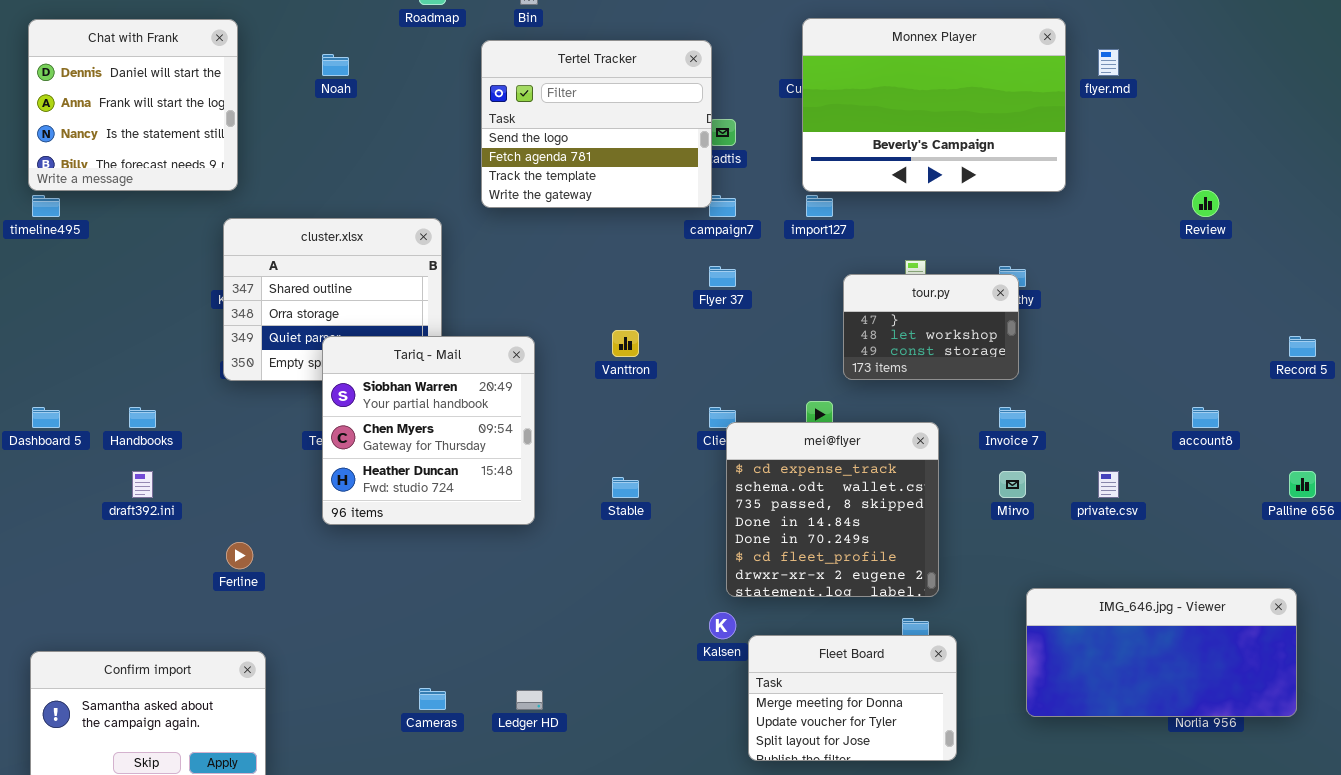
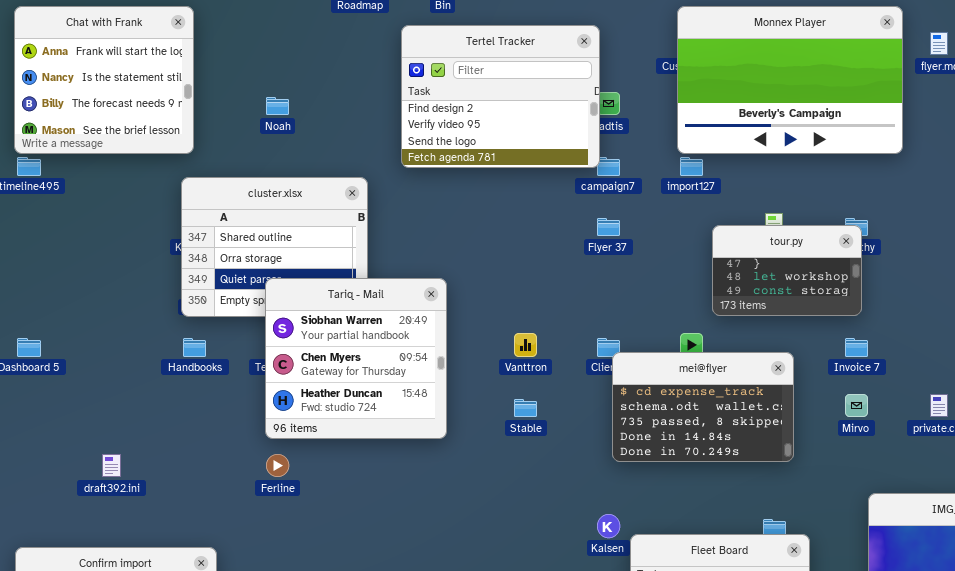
Chat with Frank: [28,19,238,191] -> [14,6,194,154], scrolled down 1 row
Tertel Tracker: [481,40,712,208] -> [401,25,600,168], scrolled up 2 rows
Noah: [322,54,349,76] -> [266,97,289,115], moved
Vanttron: [612,330,639,357] -> [514,333,537,357], moved
Handbooks: [129,407,156,428] -> [183,338,206,357], moved
mei@flyer: [726,422,939,597] -> [612,352,794,462], resized
draft392.ini: [132,471,153,498] -> [102,454,121,477], moved
Ferline: [226,542,253,569] -> [266,454,289,477], moved

